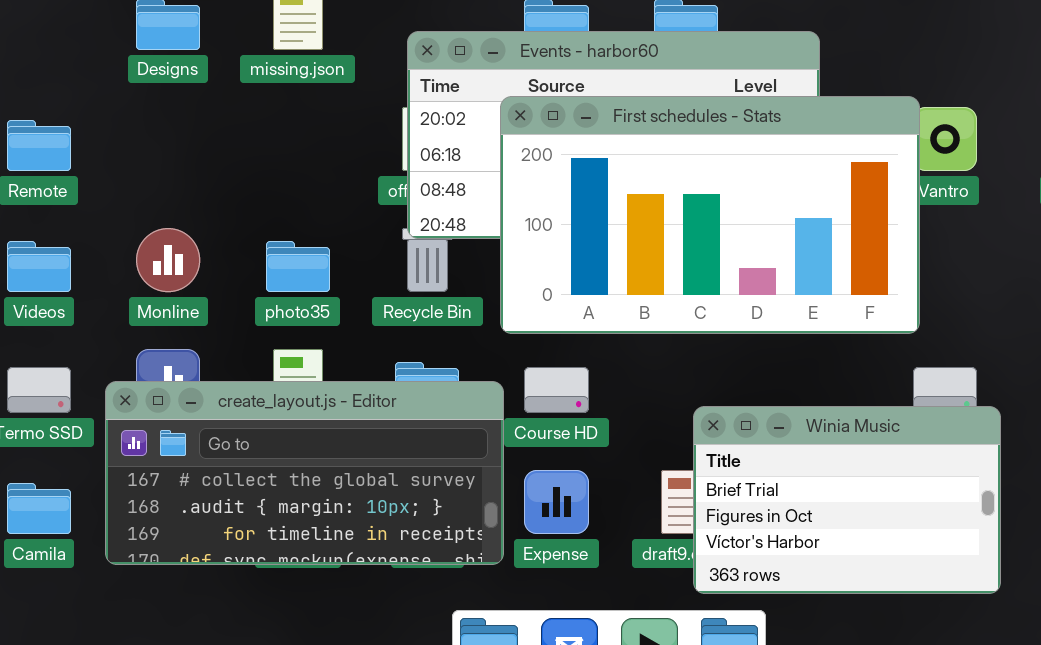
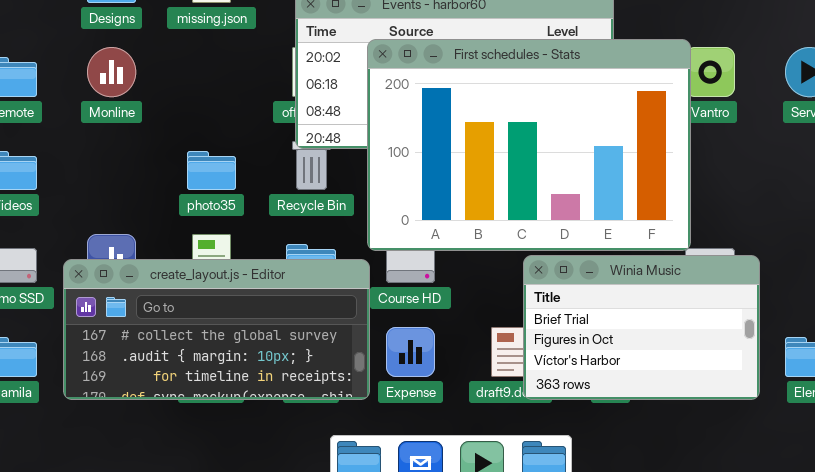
First schedules - Stats: [500,96,920,334] -> [367,39,691,251], resized
Monline: [136,228,200,292] -> [87,47,136,97], moved
Winia Music: [693,406,1001,594] -> [523,255,760,400], moved

